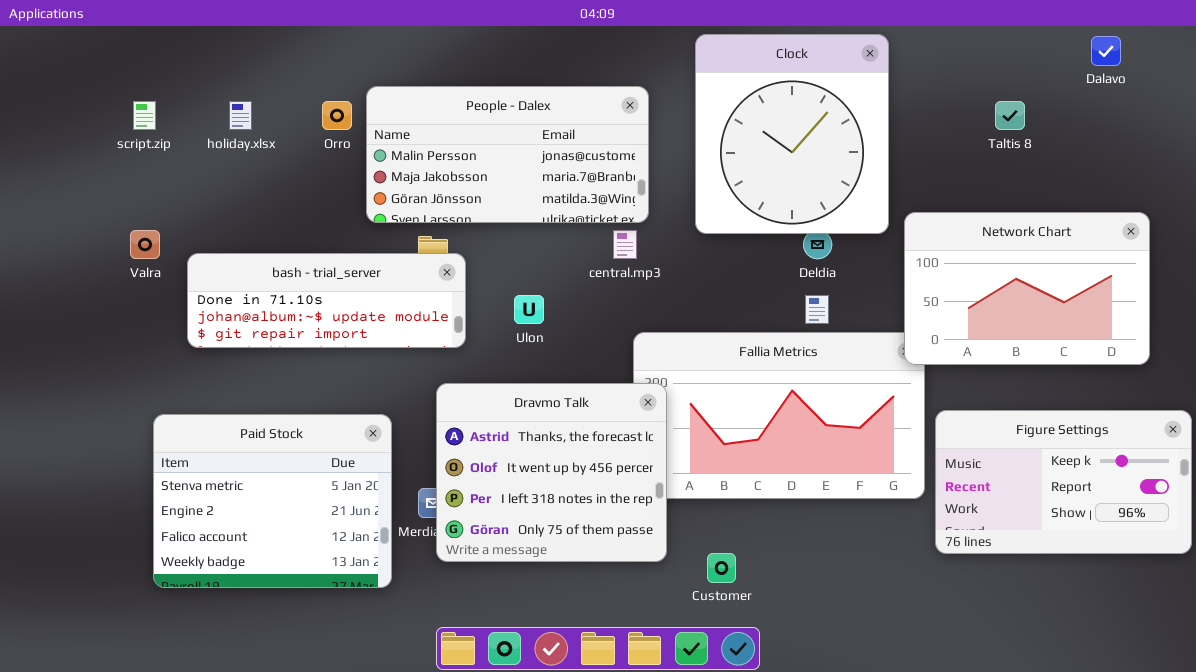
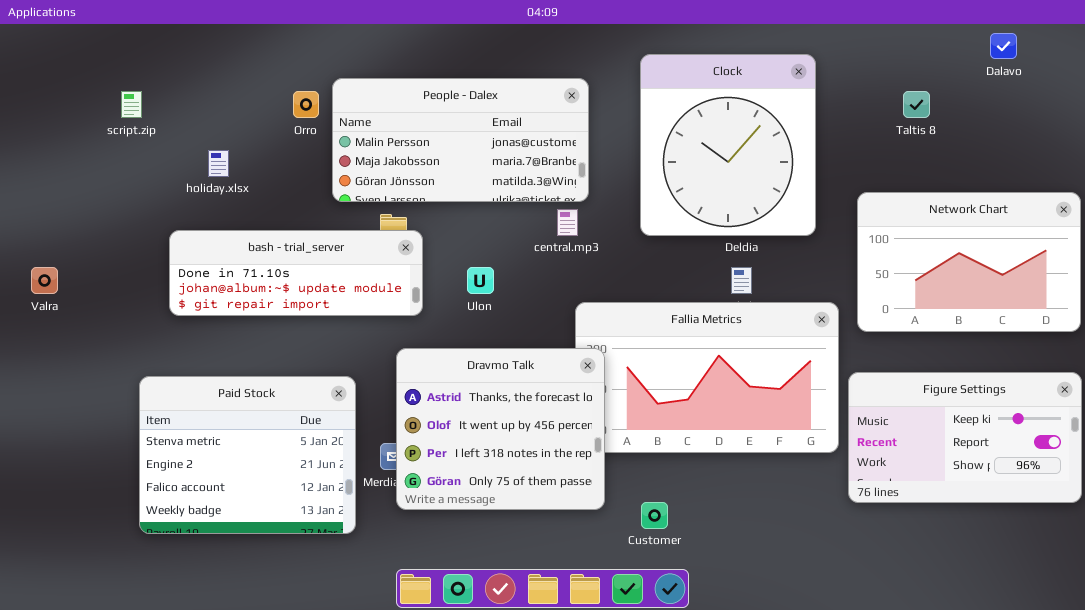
Clock: [695,34,889,234] -> [640,54,816,236], moved
holiday.xlsx: [229,101,252,130] -> [208,150,229,177], moved
Network Chart: [904,212,1150,365] -> [857,192,1081,332], moved
Valra: [130,230,160,259] -> [31,267,58,294], moved

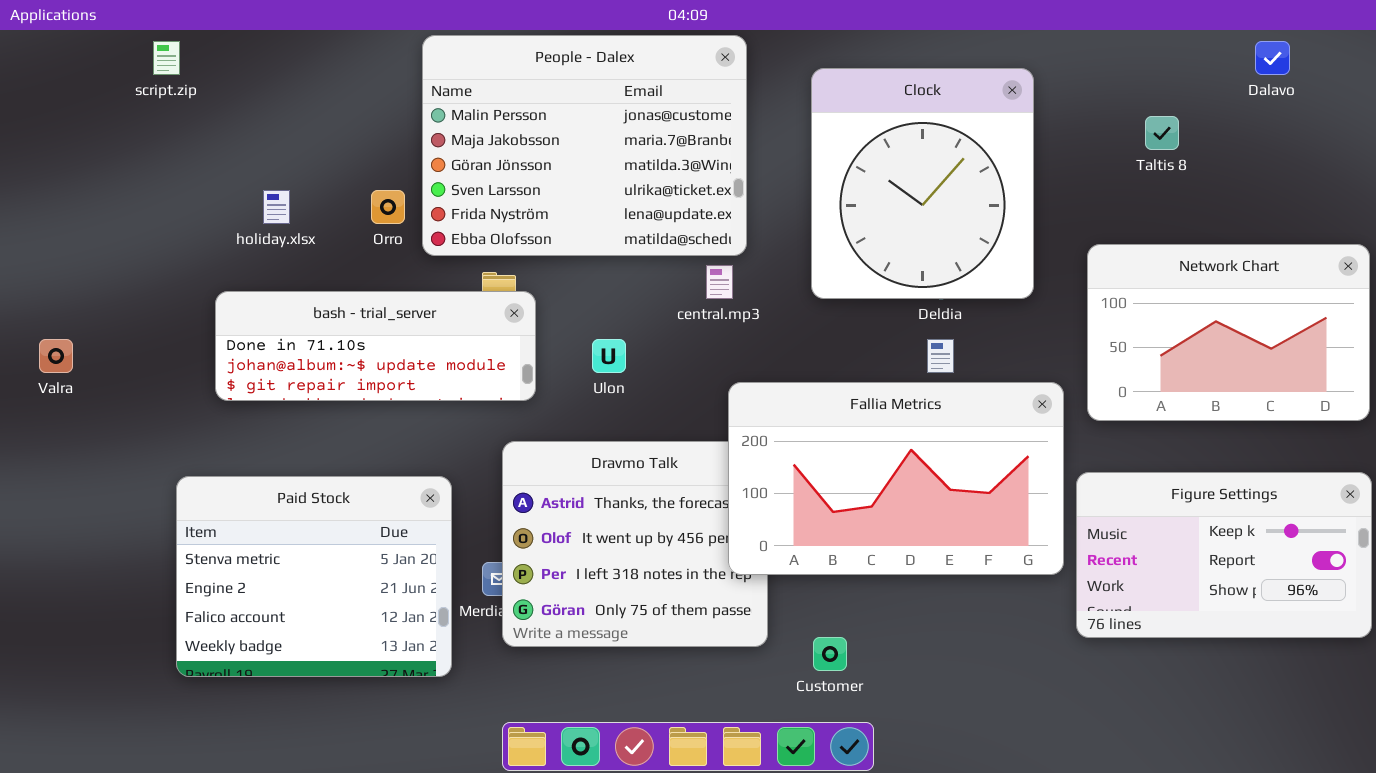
People - Dalex: [332,78,589,202] -> [422,35,747,256], resized
script.zip: [121,91,142,118] -> [153,41,180,75], moved
Orro: [293,91,319,118] -> [371,190,405,224], moved
Fallia Metrics: [575,302,839,453] -> [728,382,1064,575], raised

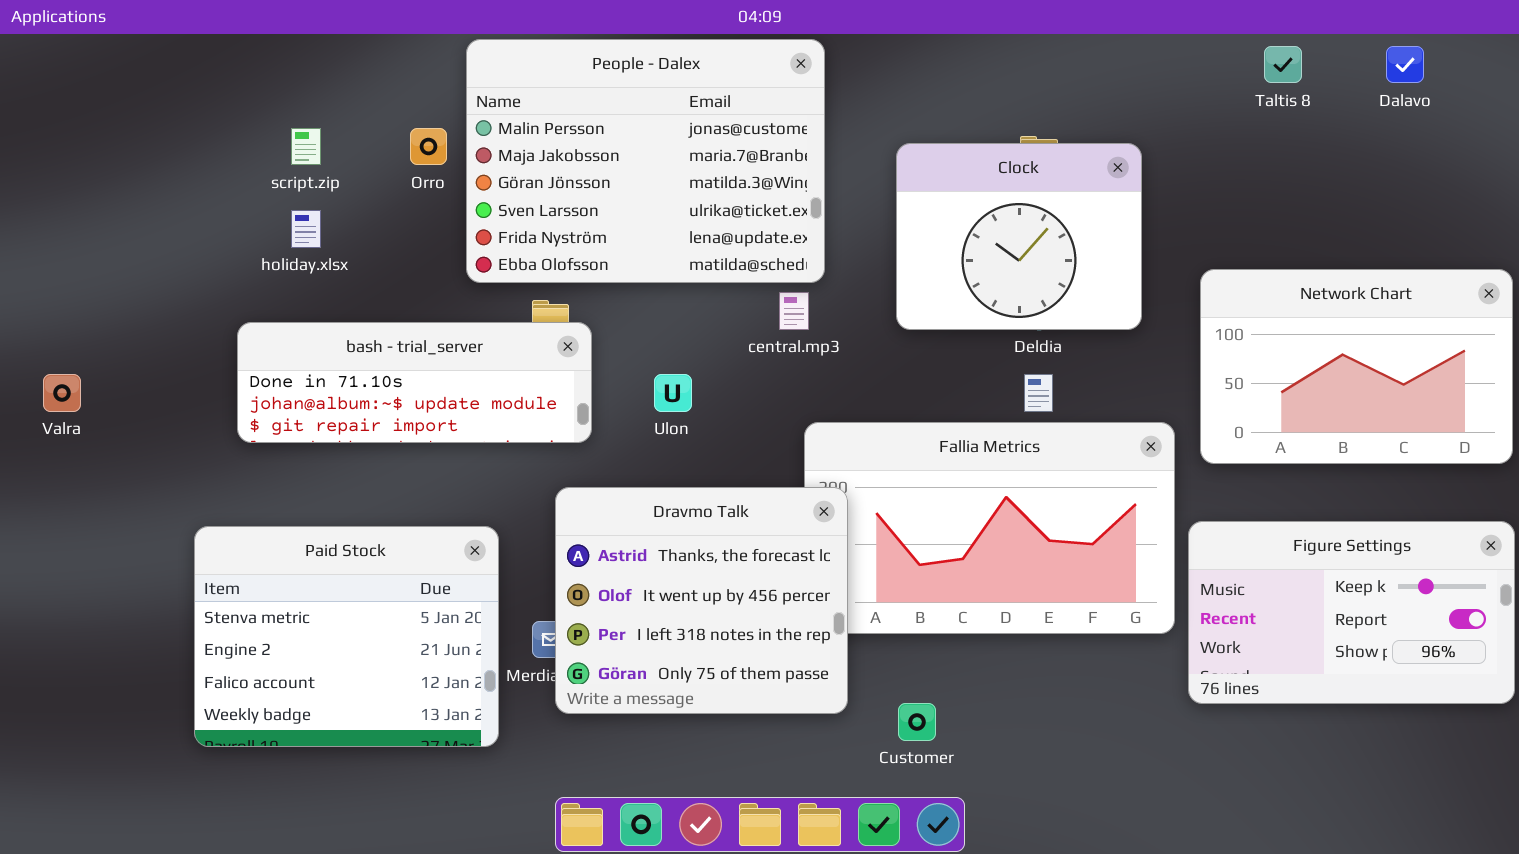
script.zip: [153,41,180,75] -> [291,128,321,165], moved
Clock: [811,68,1034,299] -> [896,143,1142,330], resized
Taltis 8: [1145,116,1179,150] -> [1264,46,1302,83], moved
Orro: [371,190,405,224] -> [410,128,447,165], moved
Dravmo Talk: [502,441,768,647] -> [555,487,848,714], raised

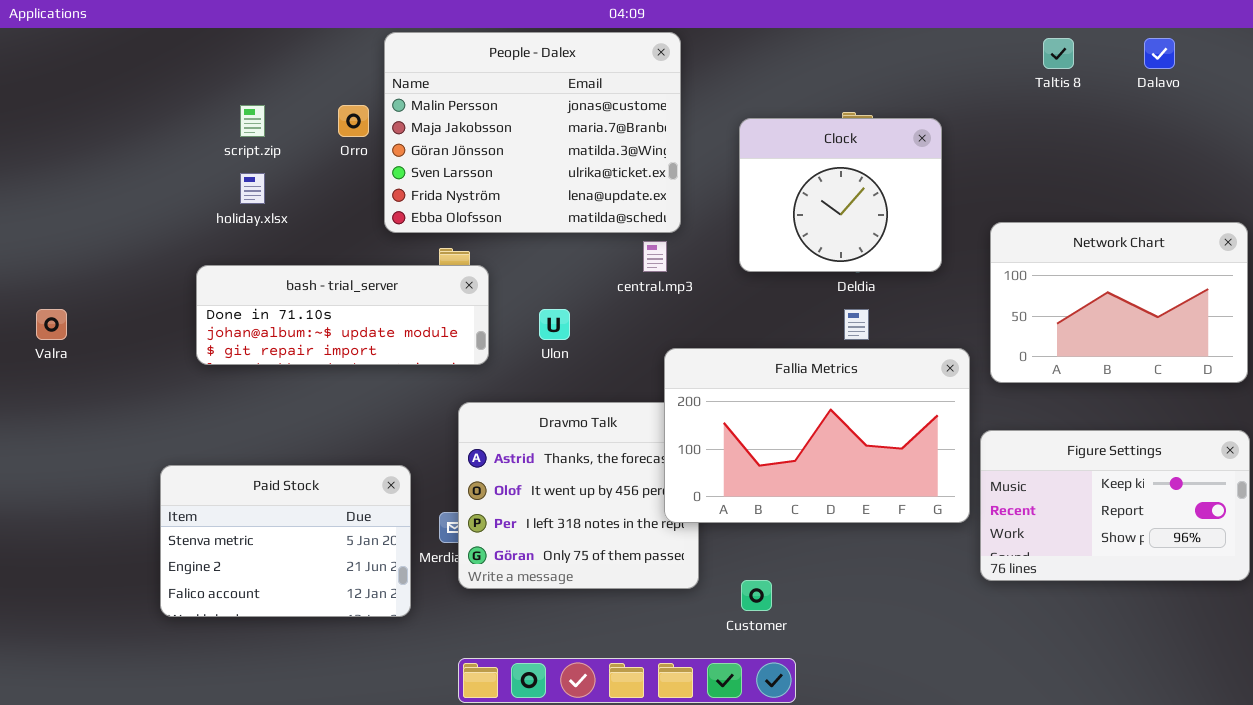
Fallia Metrics: [804,422,1175,634] -> [664,348,970,523], raised
Paid Stock: [194,526,499,747] -> [160,465,411,617], resized

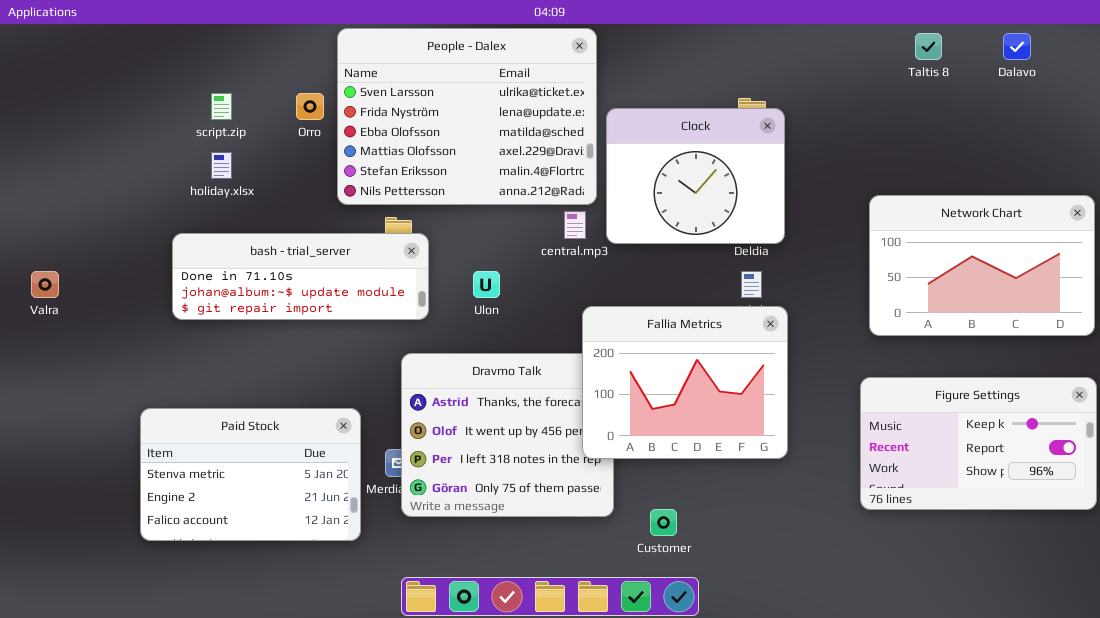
People - Dalex: [384,32,681,233] -> [337,28,597,205], scrolled down 3 rows
Clock: [739,118,942,272] -> [606,108,785,244], moved
Fallia Metrics: [664,348,970,523] -> [582,306,788,459], resized

